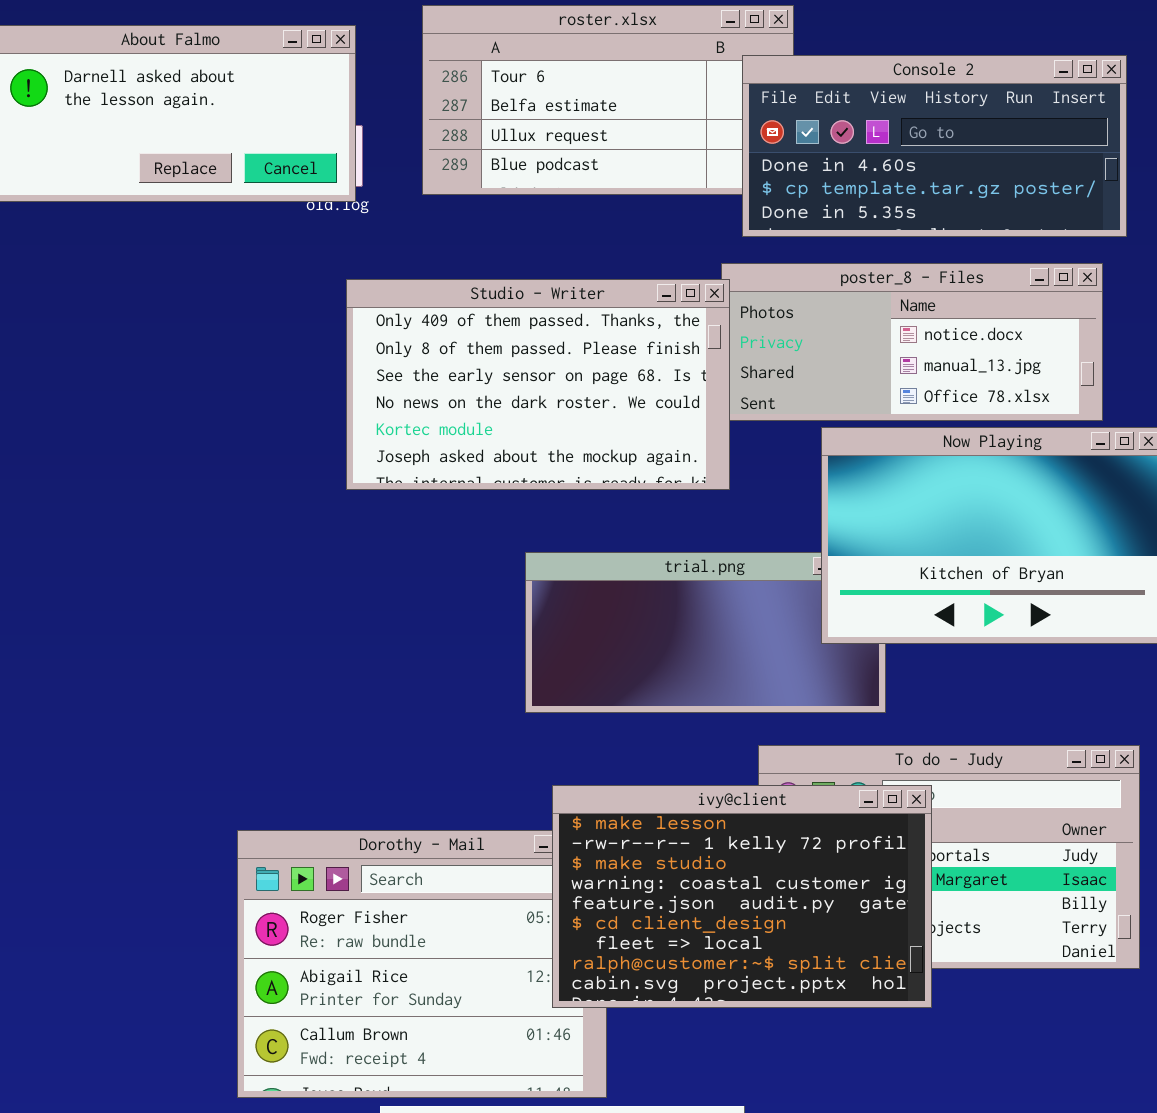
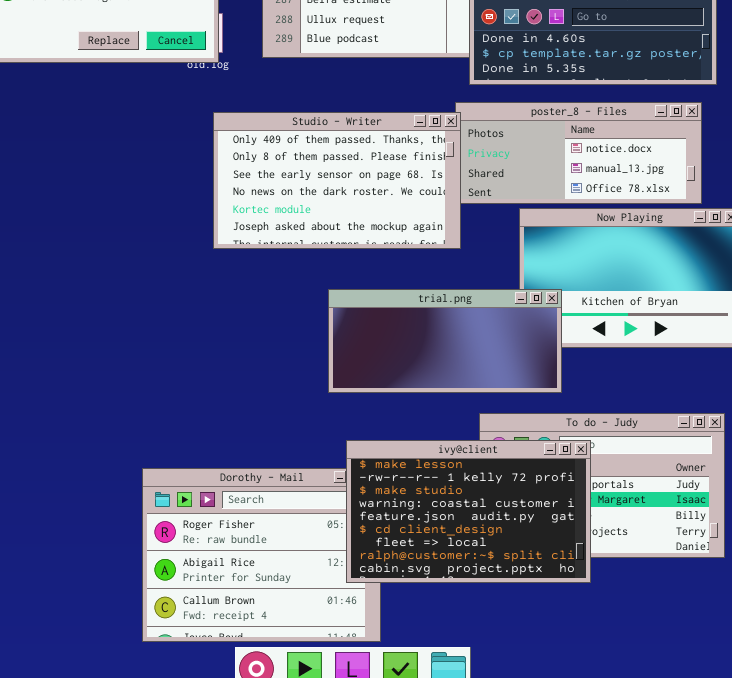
trial.png: [525,552,886,713] -> [328,289,562,393], raised

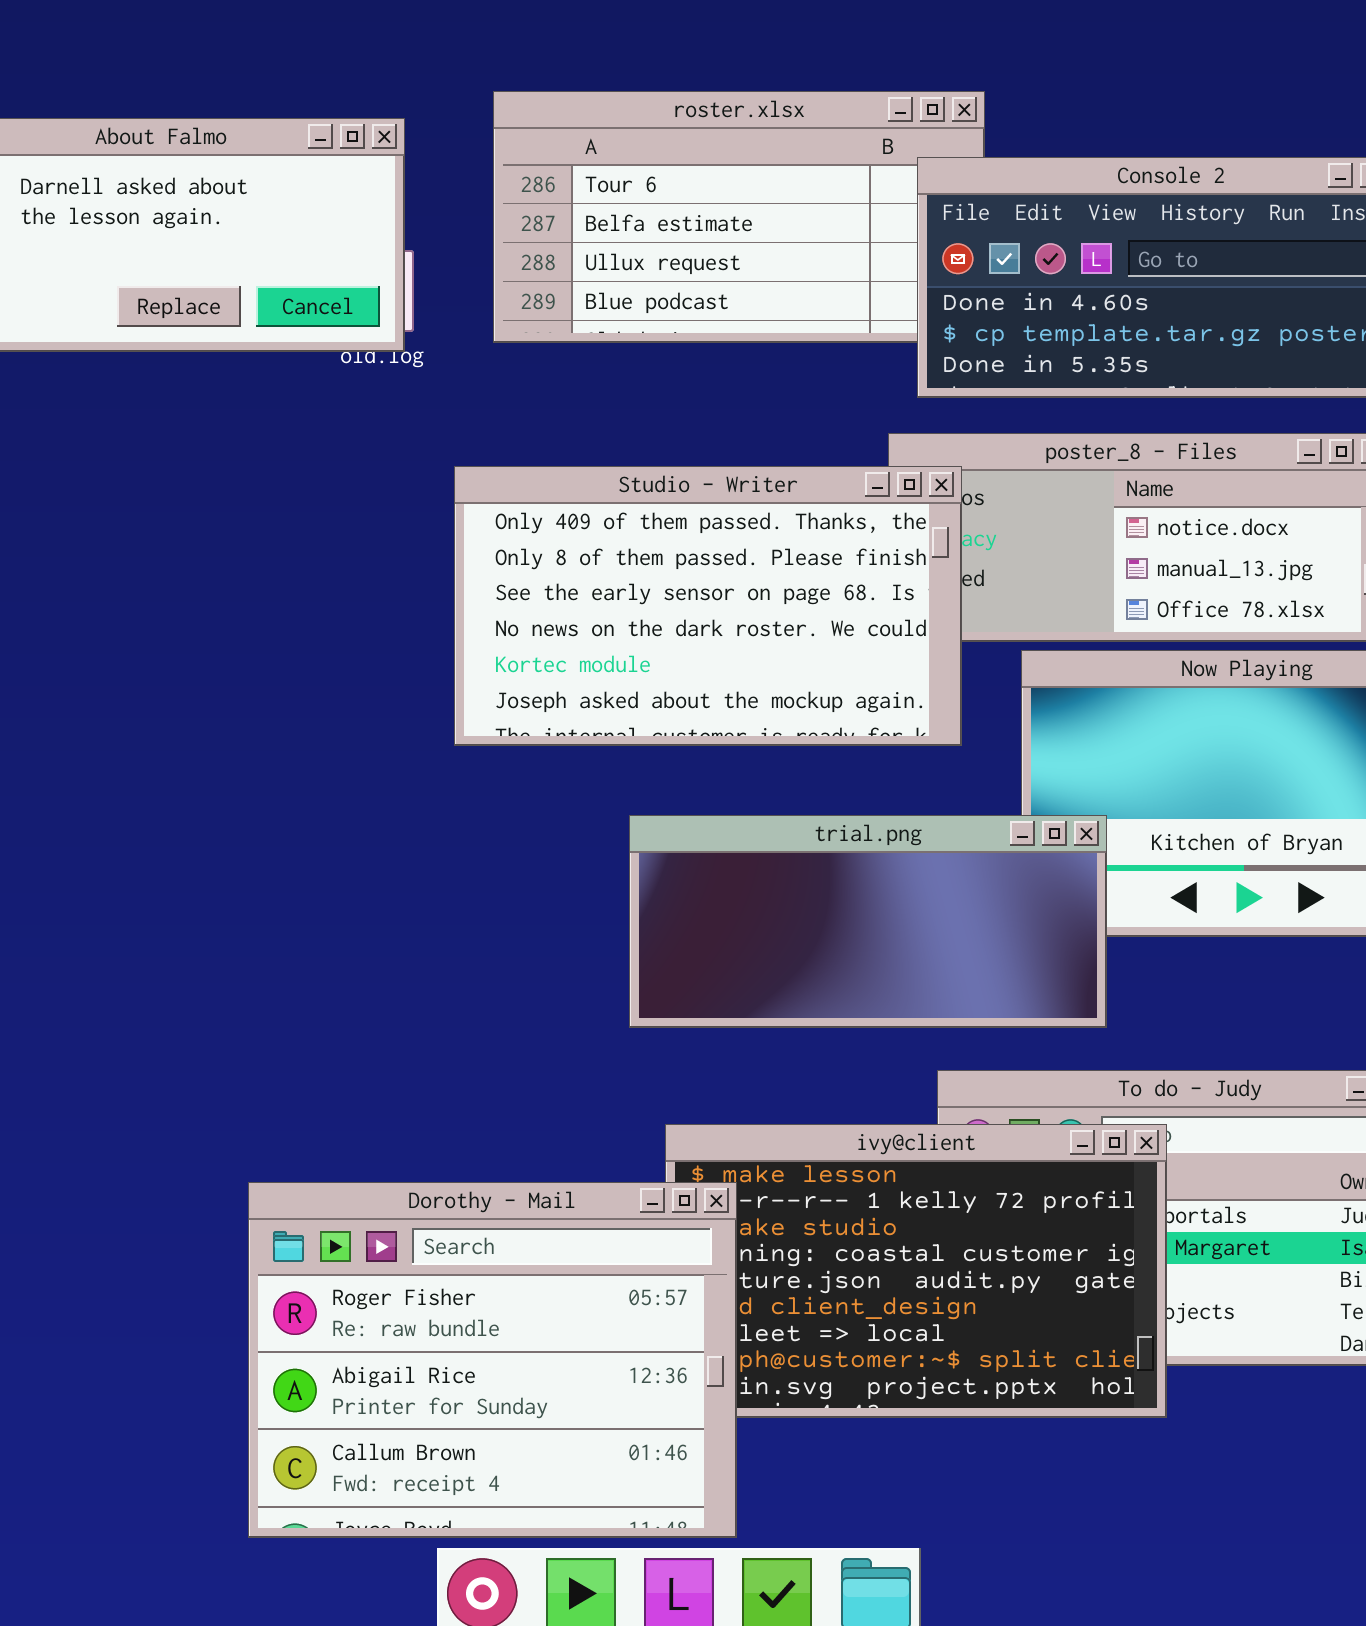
Studio - Writer: [213,112,461,249] -> [454,466,962,746], moved
Dorothy - Mail: [142,468,381,642] -> [248,1182,737,1538], raised

